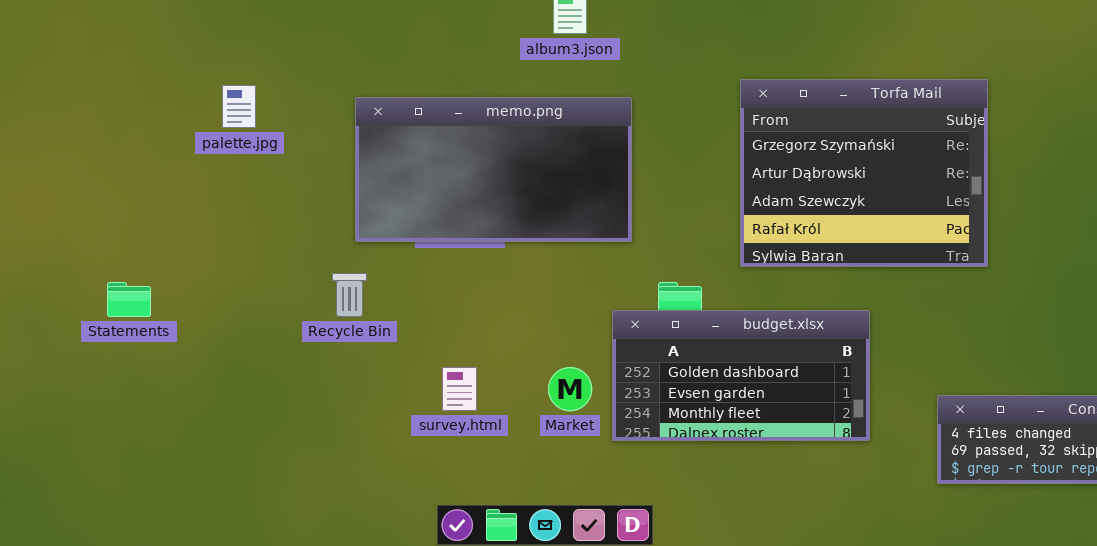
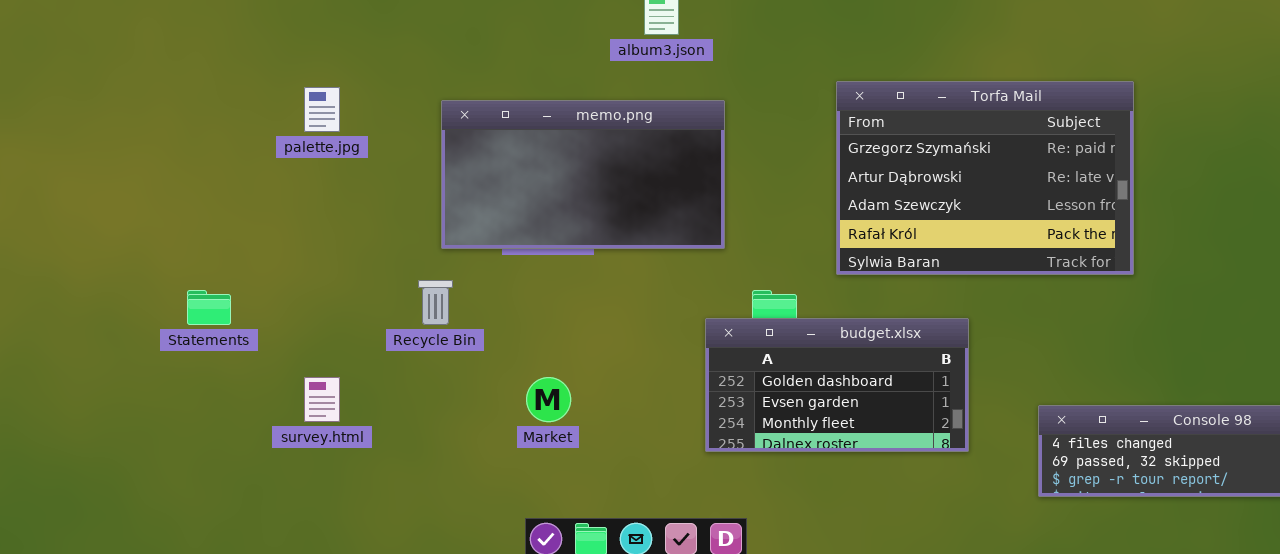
Torfa Mail: [740,79,988,267] -> [836,81,1134,275], resized
survey.html: [442,367,477,411] -> [304,377,340,422], moved
Market: [548,367,592,411] -> [526,377,571,422], moved

